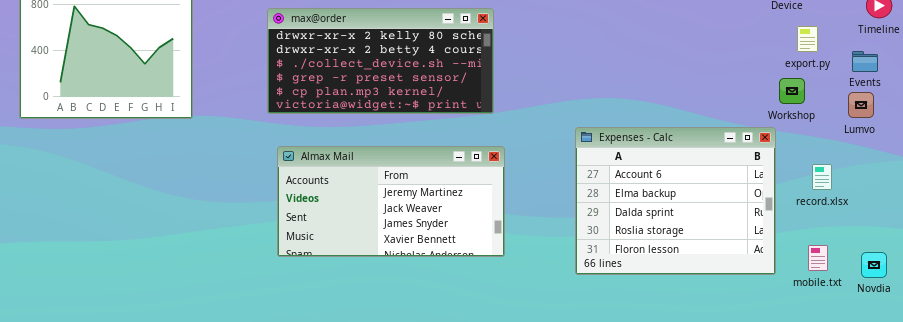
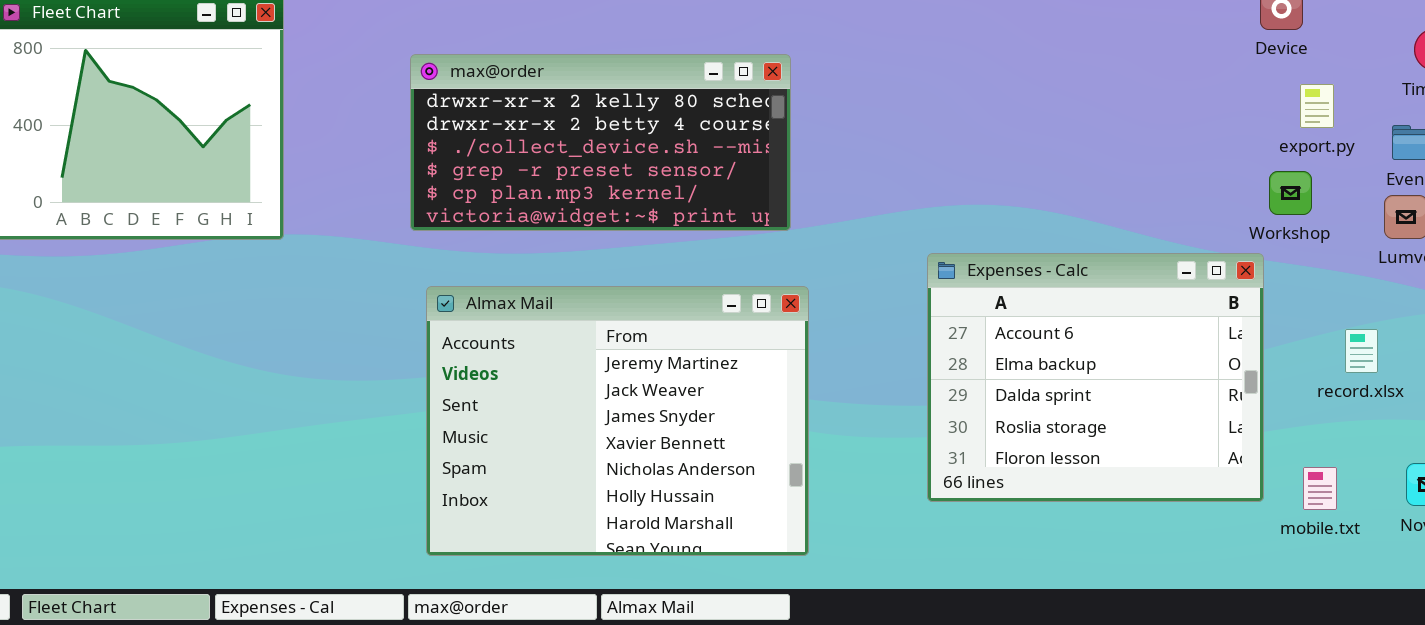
Almax Mail: [277,146,505,257] -> [426,286,809,556], resized
record.xlsx: [812,164,832,190] -> [1345,329,1378,373], moved
mobile.txt: [808,245,828,271] -> [1303,467,1337,510], moved

